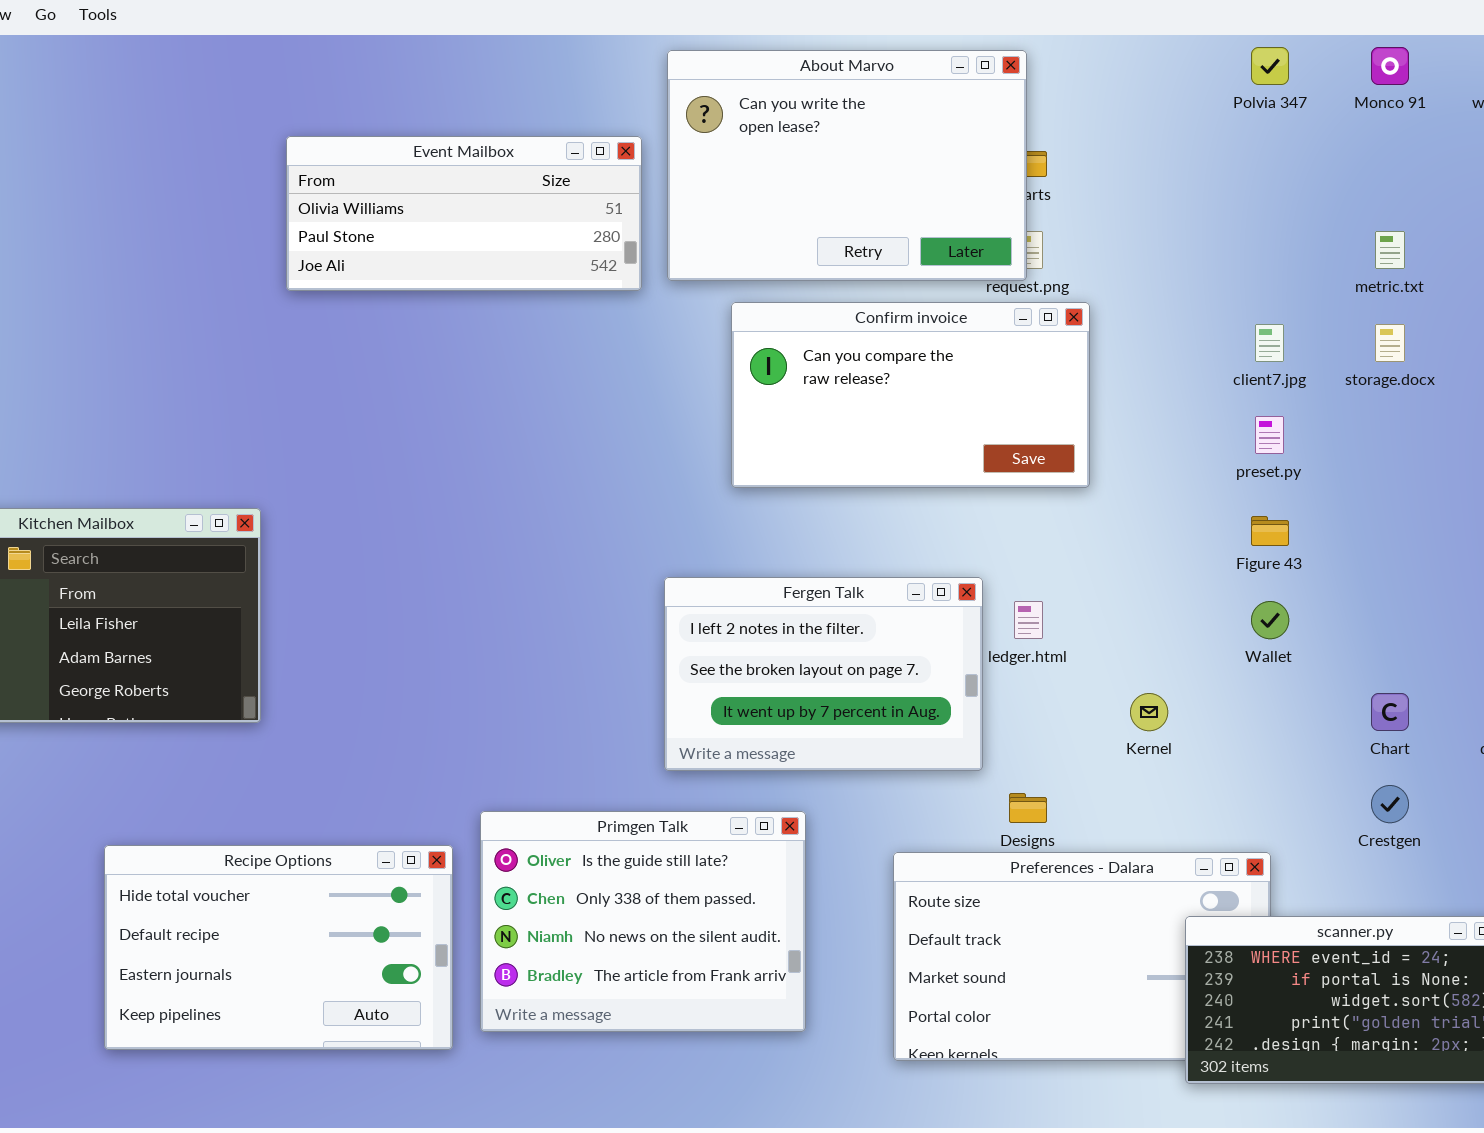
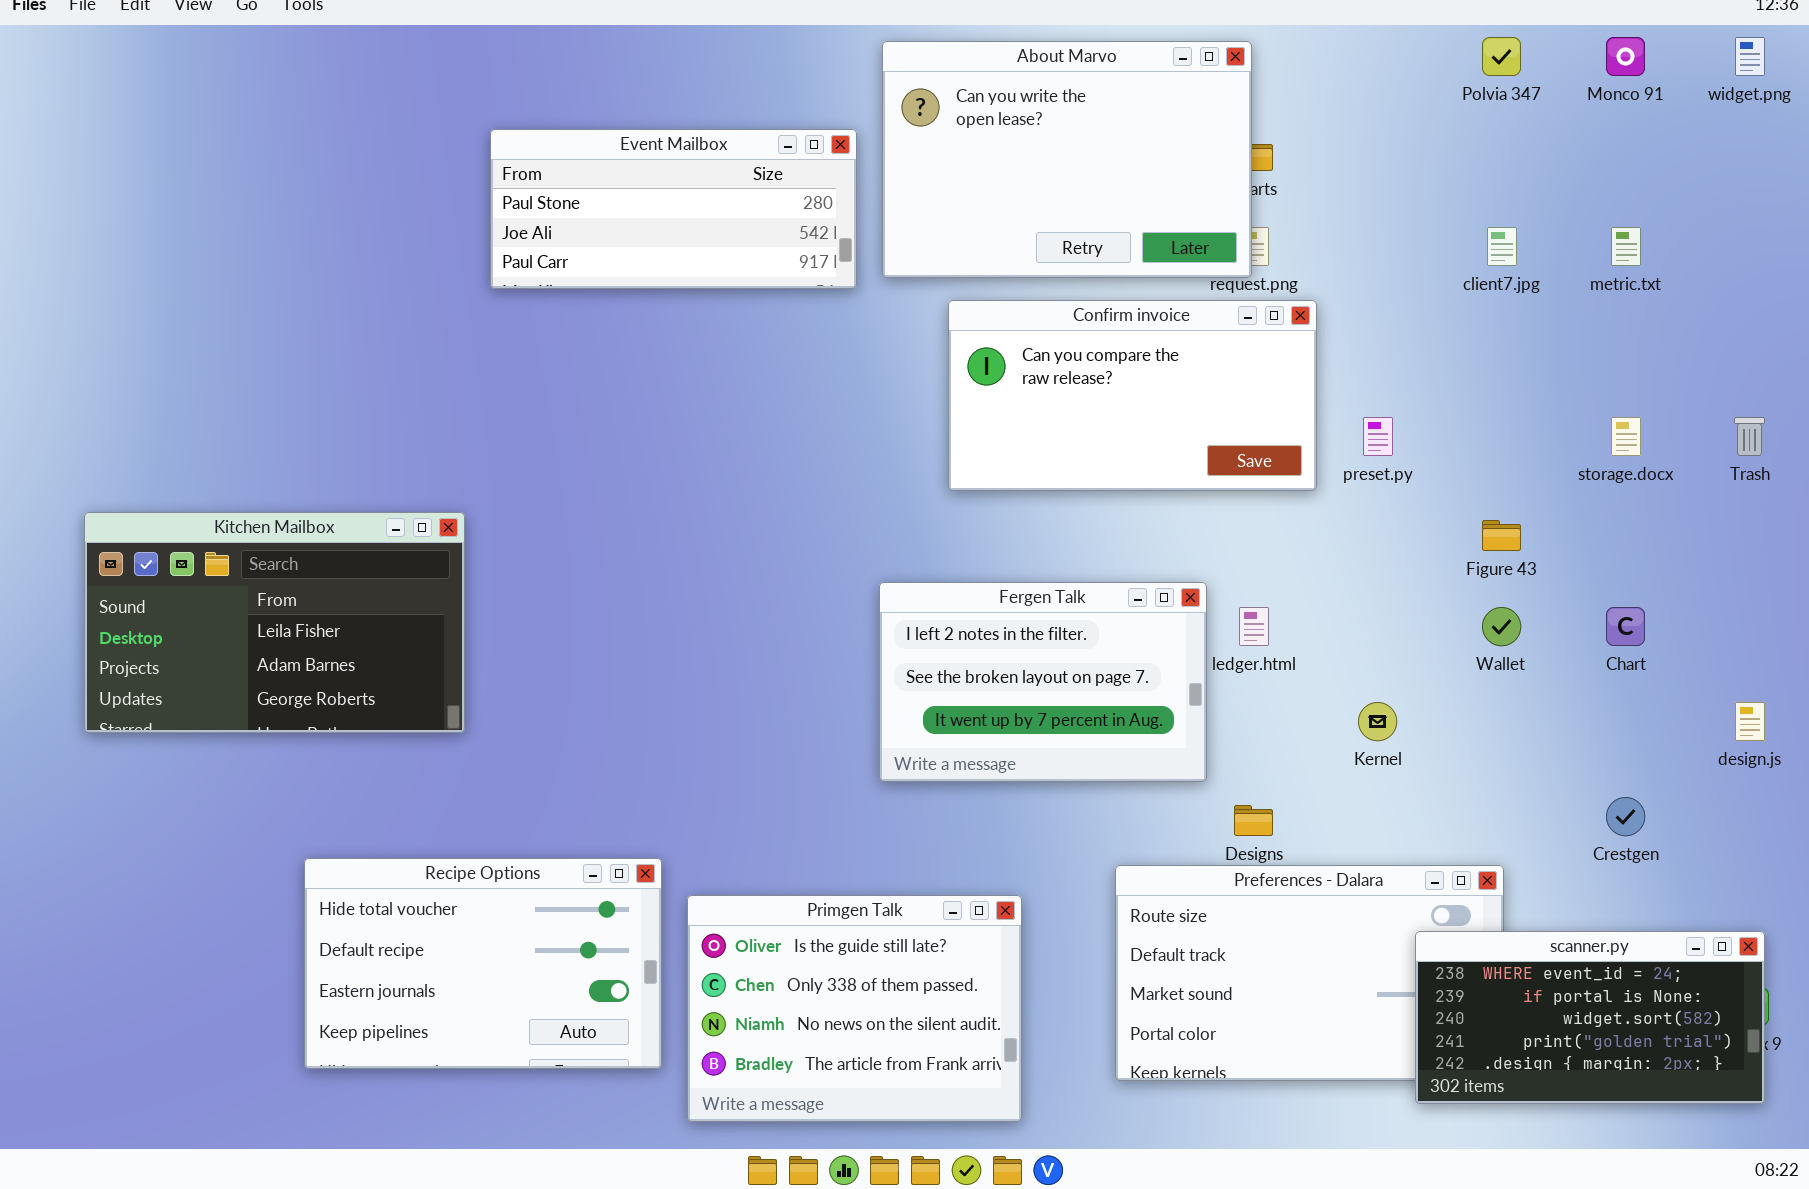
Event Mailbox: [286,136,642,291] -> [490,129,857,289], scrolled down 1 row
client7.jpg: [1255,324,1284,362] -> [1487,227,1517,266], moved
storage.docx: [1375,324,1405,362] -> [1611,417,1641,456], moved
preset.py: [1255,416,1284,454] -> [1363,417,1393,456], moved
Chart: [1371,693,1409,731] -> [1606,607,1645,646], moved
Primgen Talk: [480,811,806,1032] -> [687,895,1022,1122], moved

